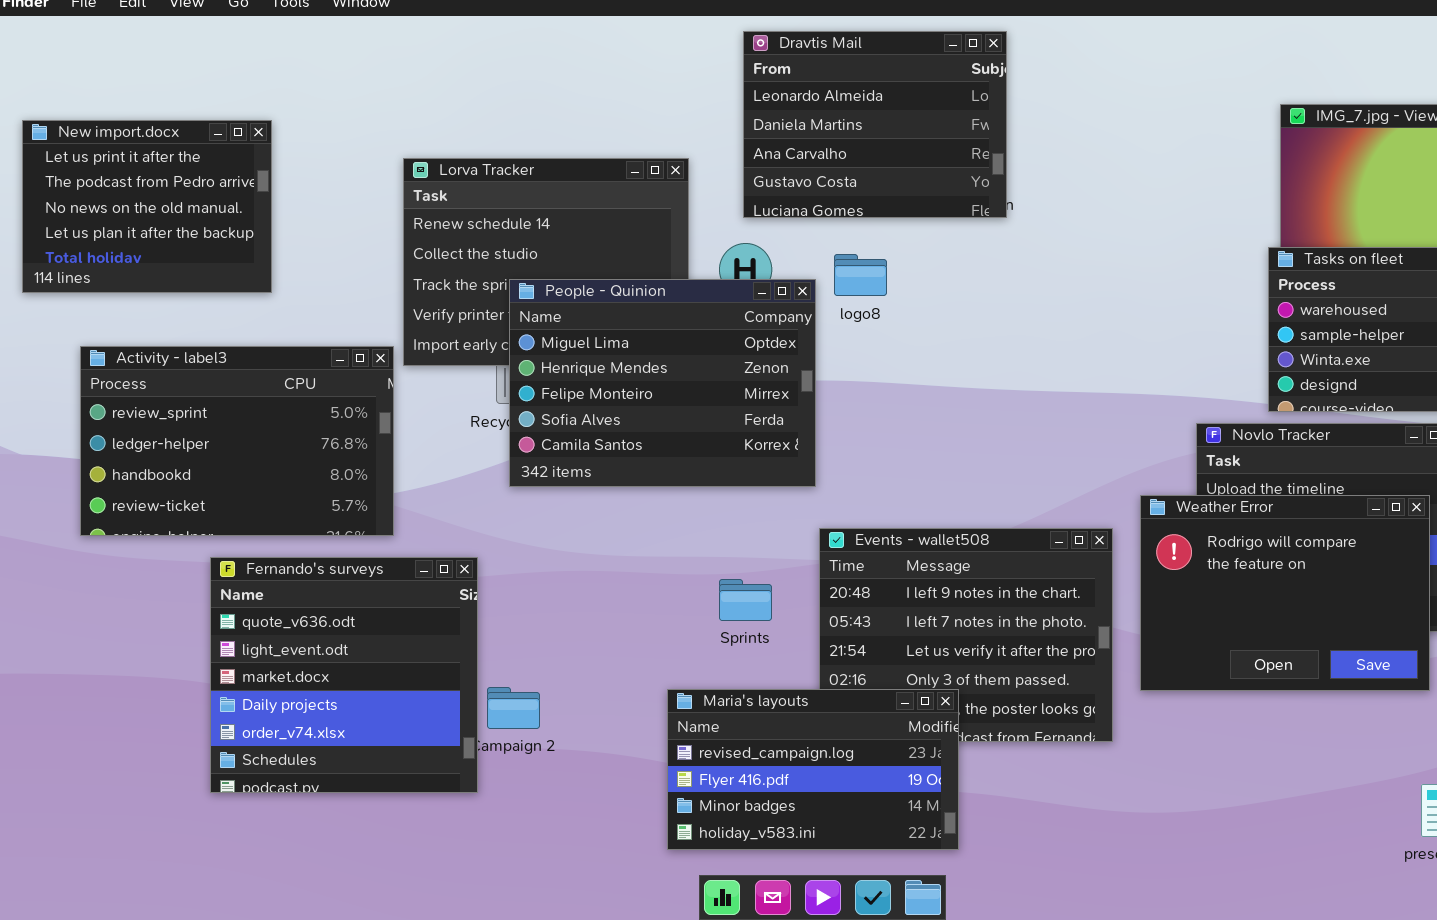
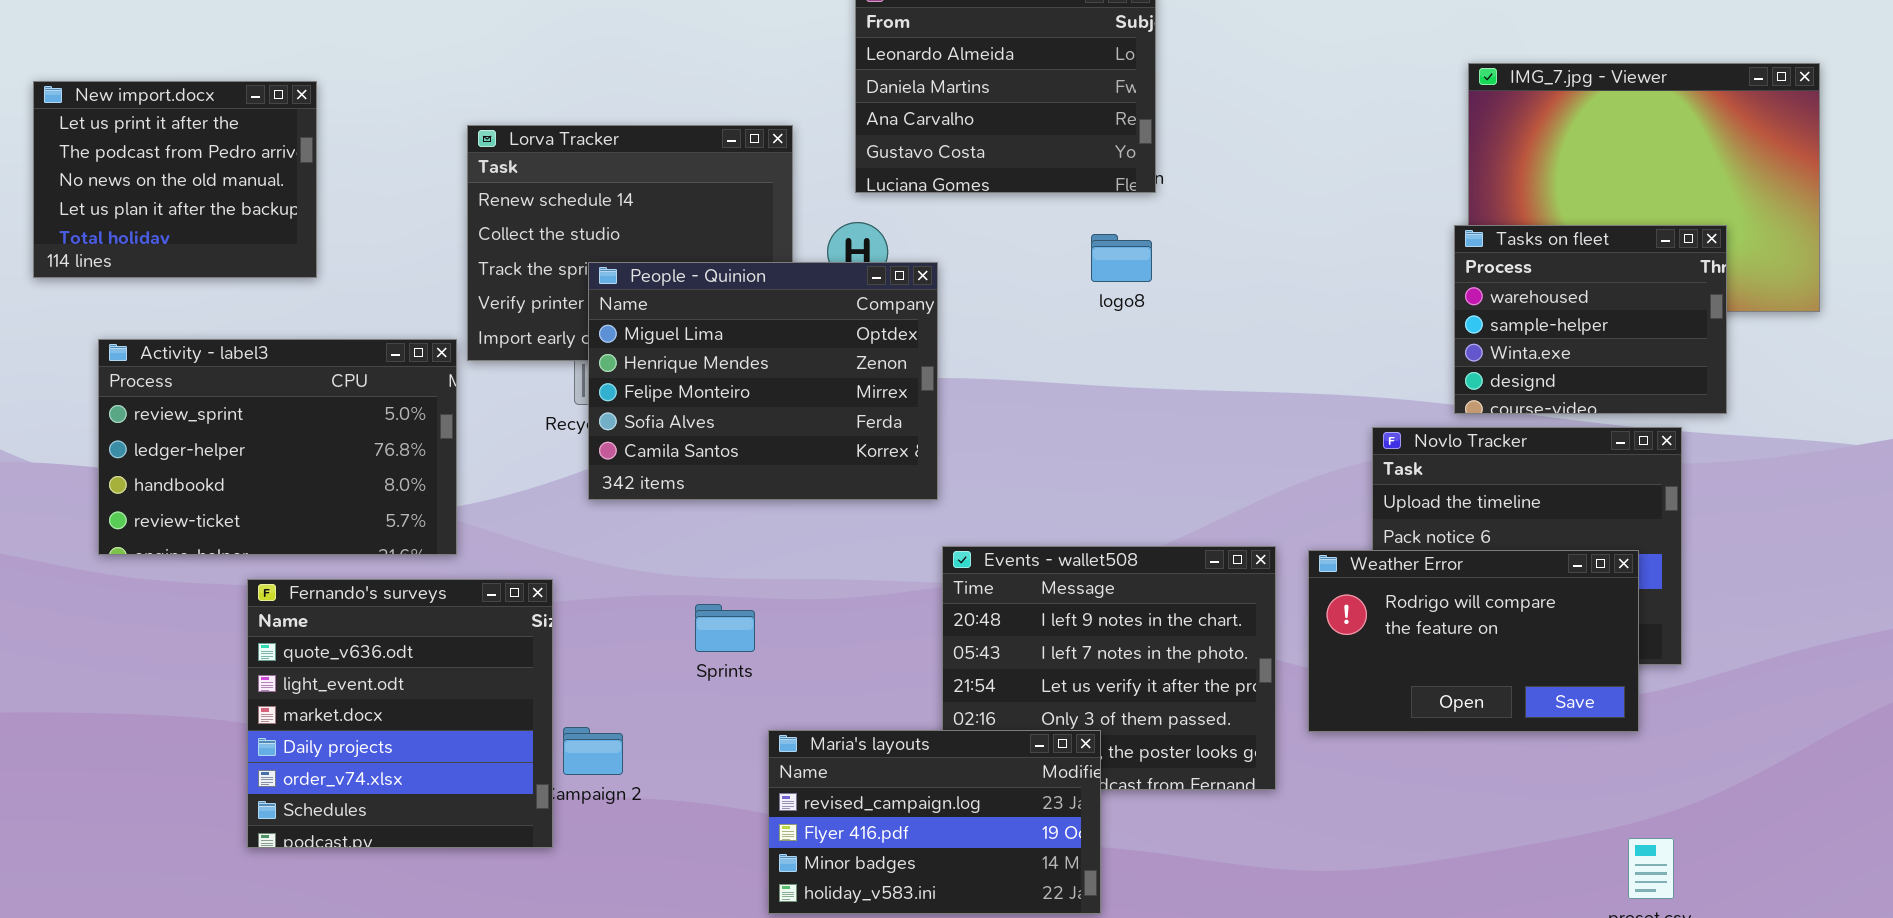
logo8: [834,254,887,296] -> [1091,234,1152,282], moved
Weather Error: [1140,495,1430,691] -> [1308,550,1639,732], resized
Sprints: [719,579,772,621] -> [695,604,755,652], moved

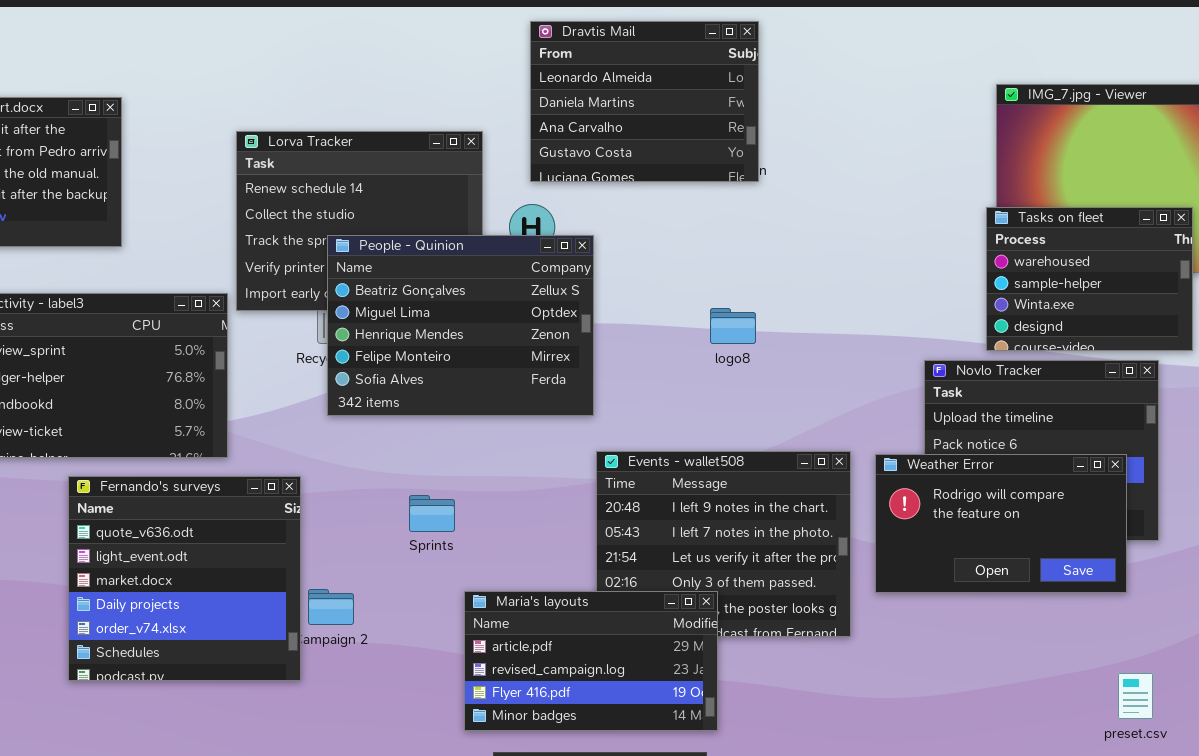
logo8: [1091,234,1152,282] -> [710,308,756,344], moved
People - Quinion: [588,262,938,500] -> [327,235,594,416], scrolled up 1 row
Maria's layouts: [768,730,1101,914] -> [464,591,718,731], scrolled up 1 row

